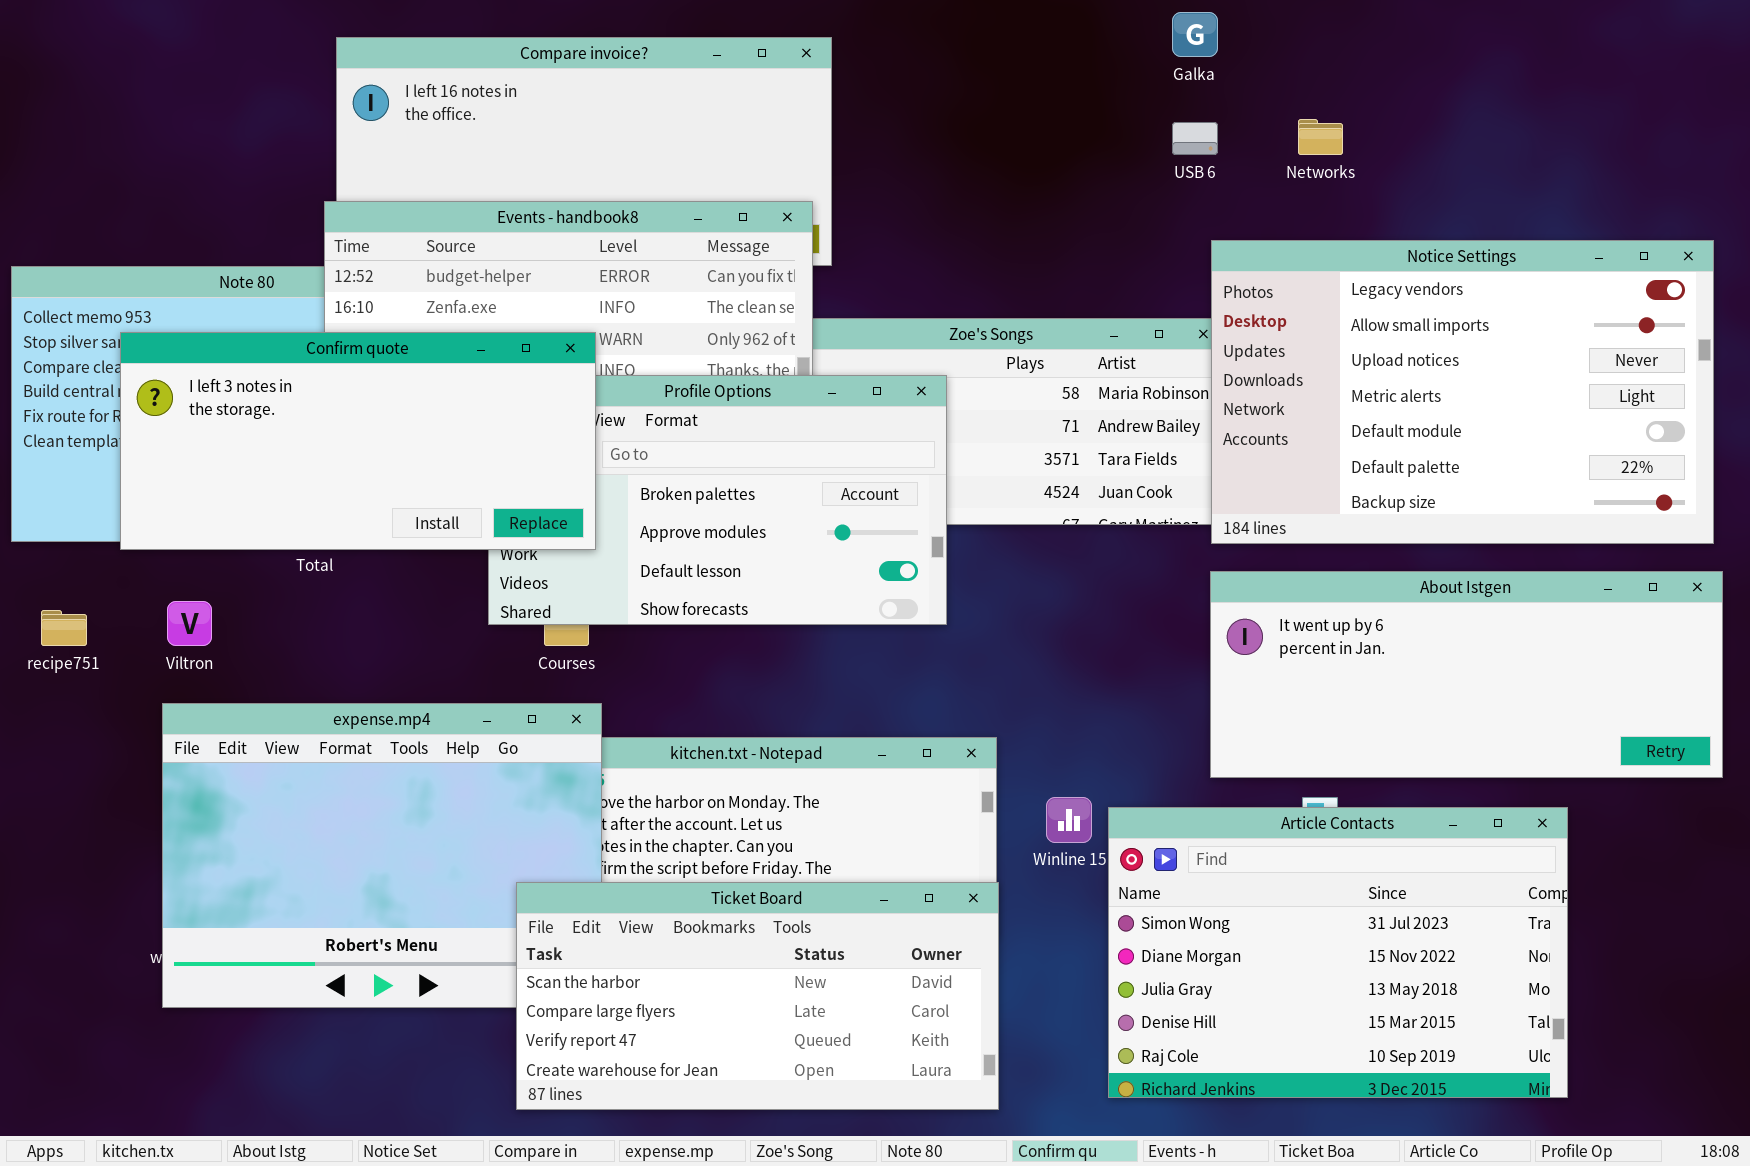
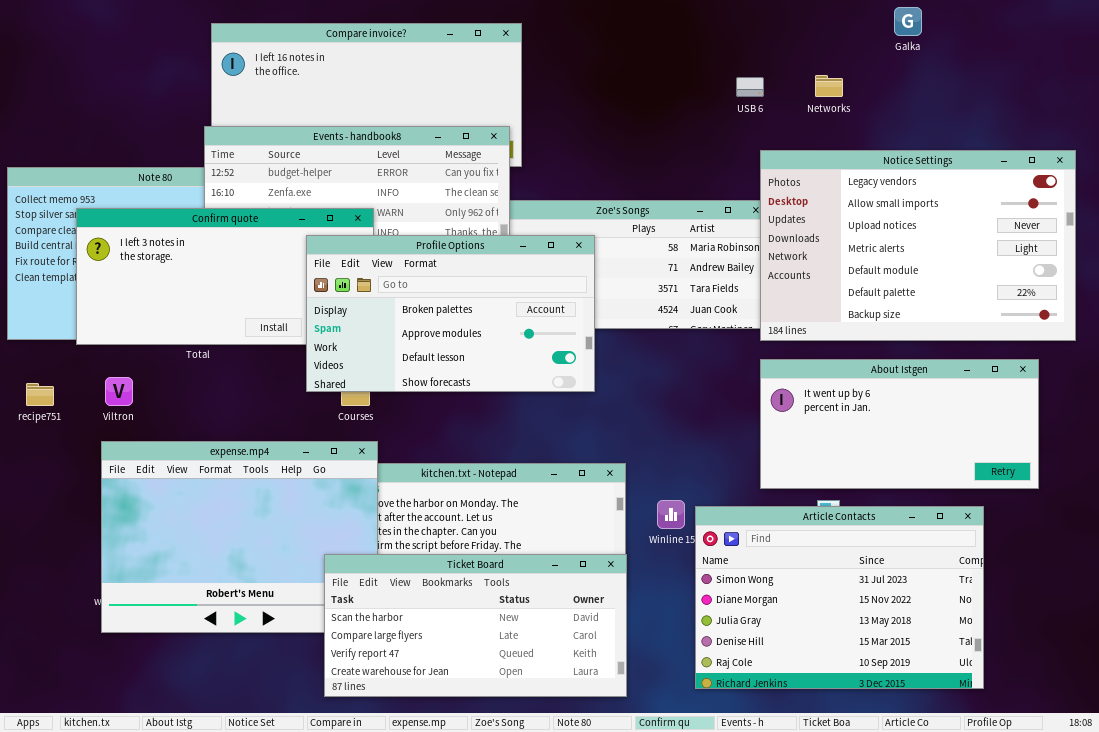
Galka: [1172,12,1218,57] -> [894,7,922,36], moved
Profile Options: [488,375,947,625] -> [306,235,595,392], raised
About Istgen: [1210,571,1723,778] -> [760,359,1039,489], resized

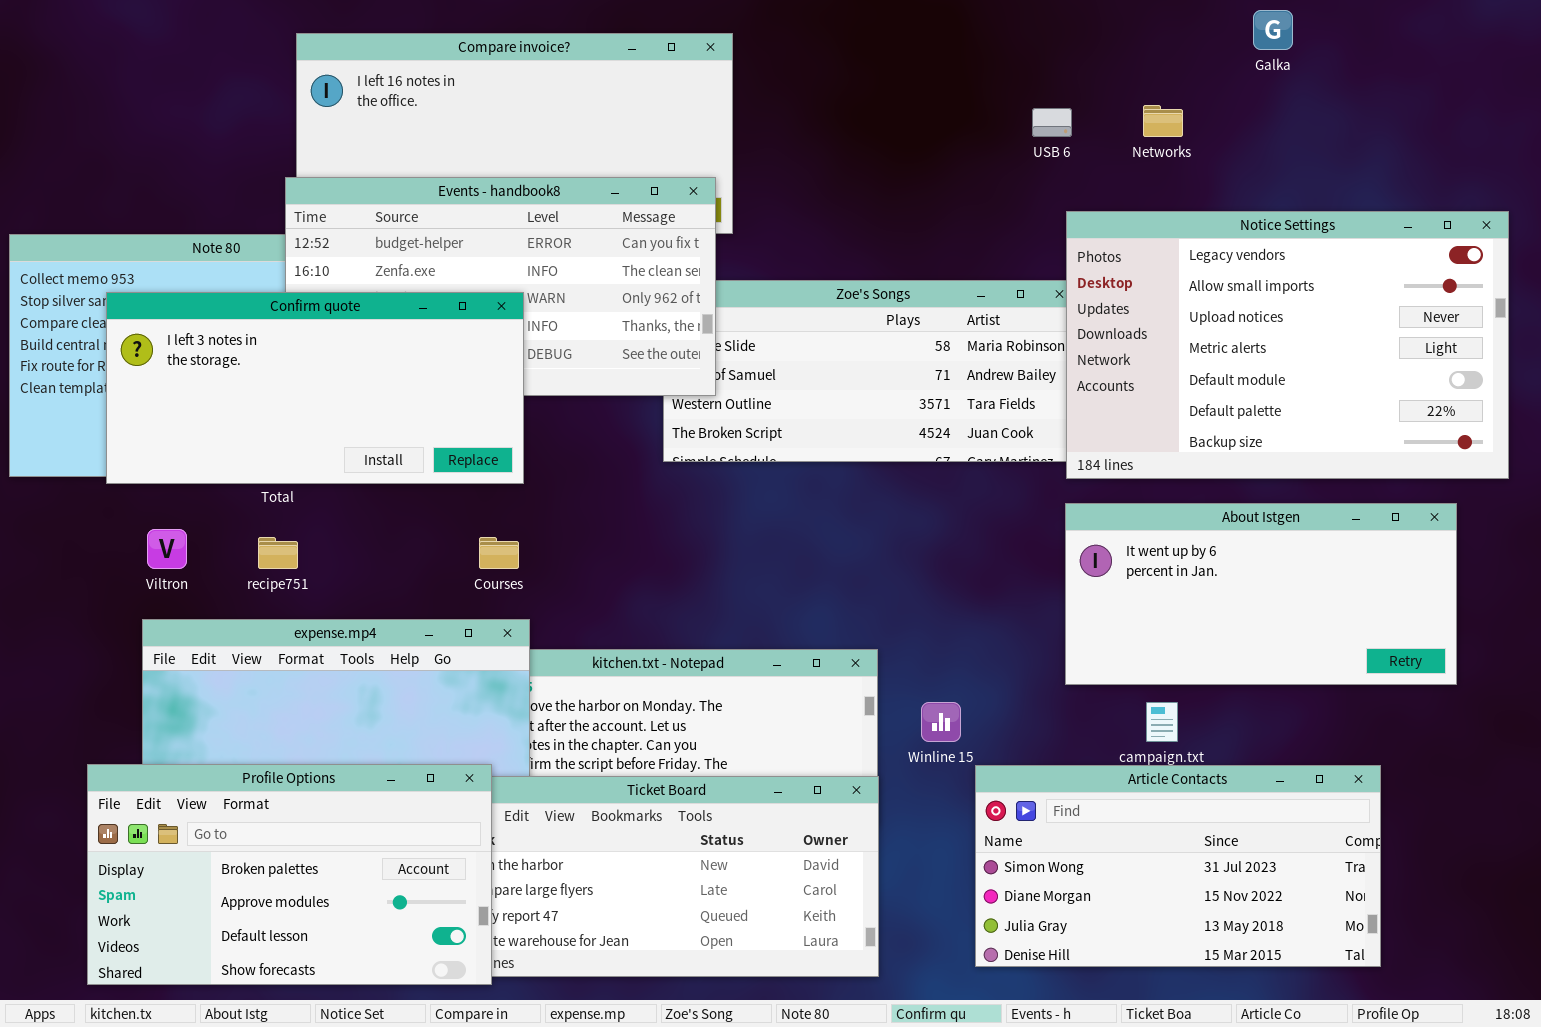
Profile Options: [306,235,595,392] -> [87,764,492,985], moved
recipe751: [26,383,54,406] -> [258,537,298,569], moved
Article Contacts: [695,506,984,689] -> [975,765,1381,967], resized

